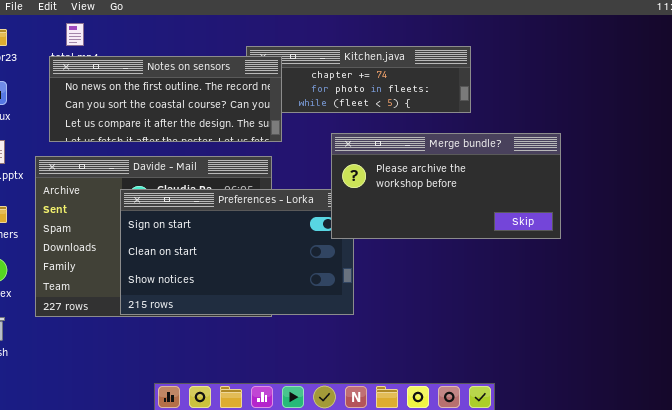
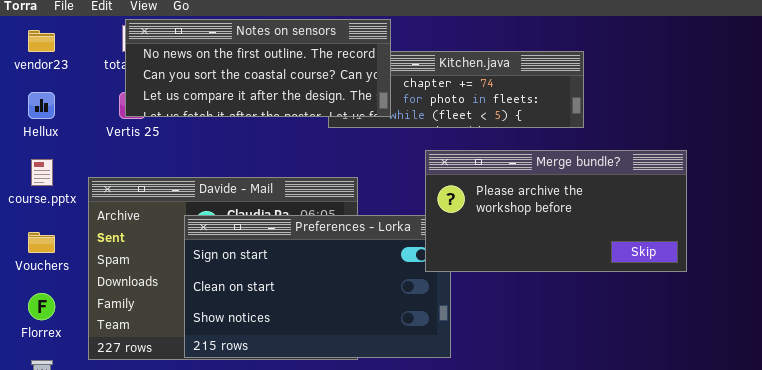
Notes on sensors: [49,56,282,142] -> [125,19,391,117], moved

